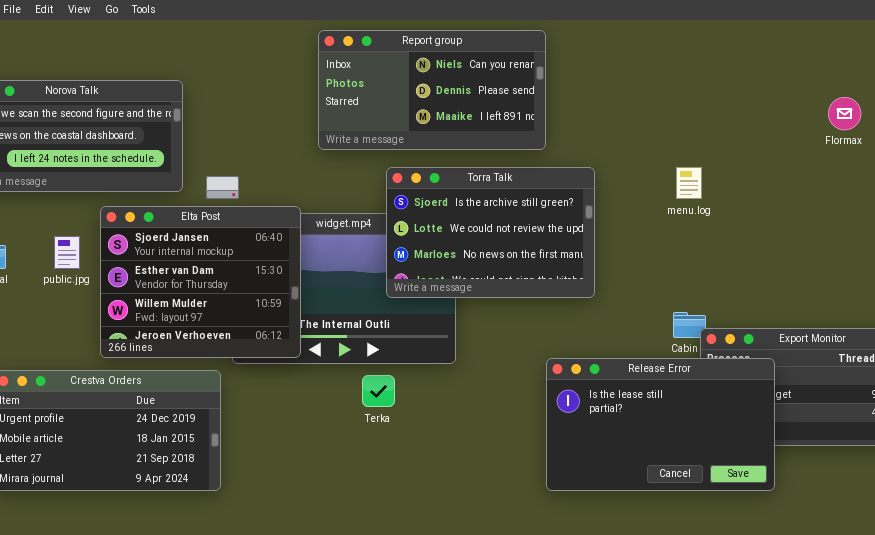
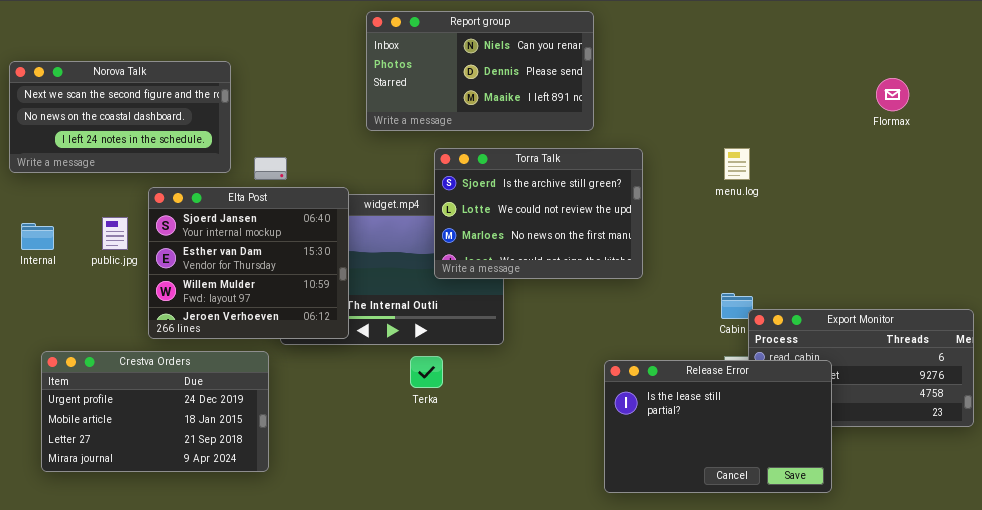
Release Error: [546,358,775,491] -> [604,360,832,493], moved

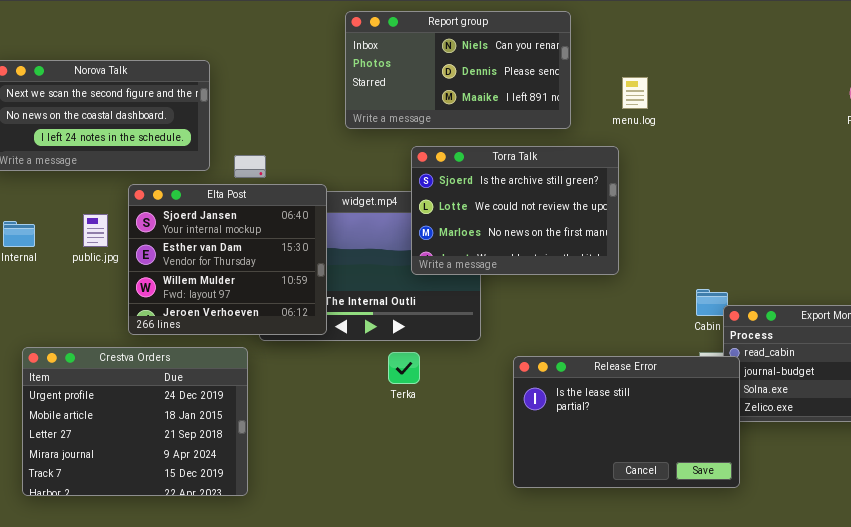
menu.log: [724,148,750,180] -> [622,77,648,109], moved
Crestva Orders: [41,351,269,472] -> [22,347,248,496], resized
Release Error: [604,360,832,493] -> [513,356,740,488], moved

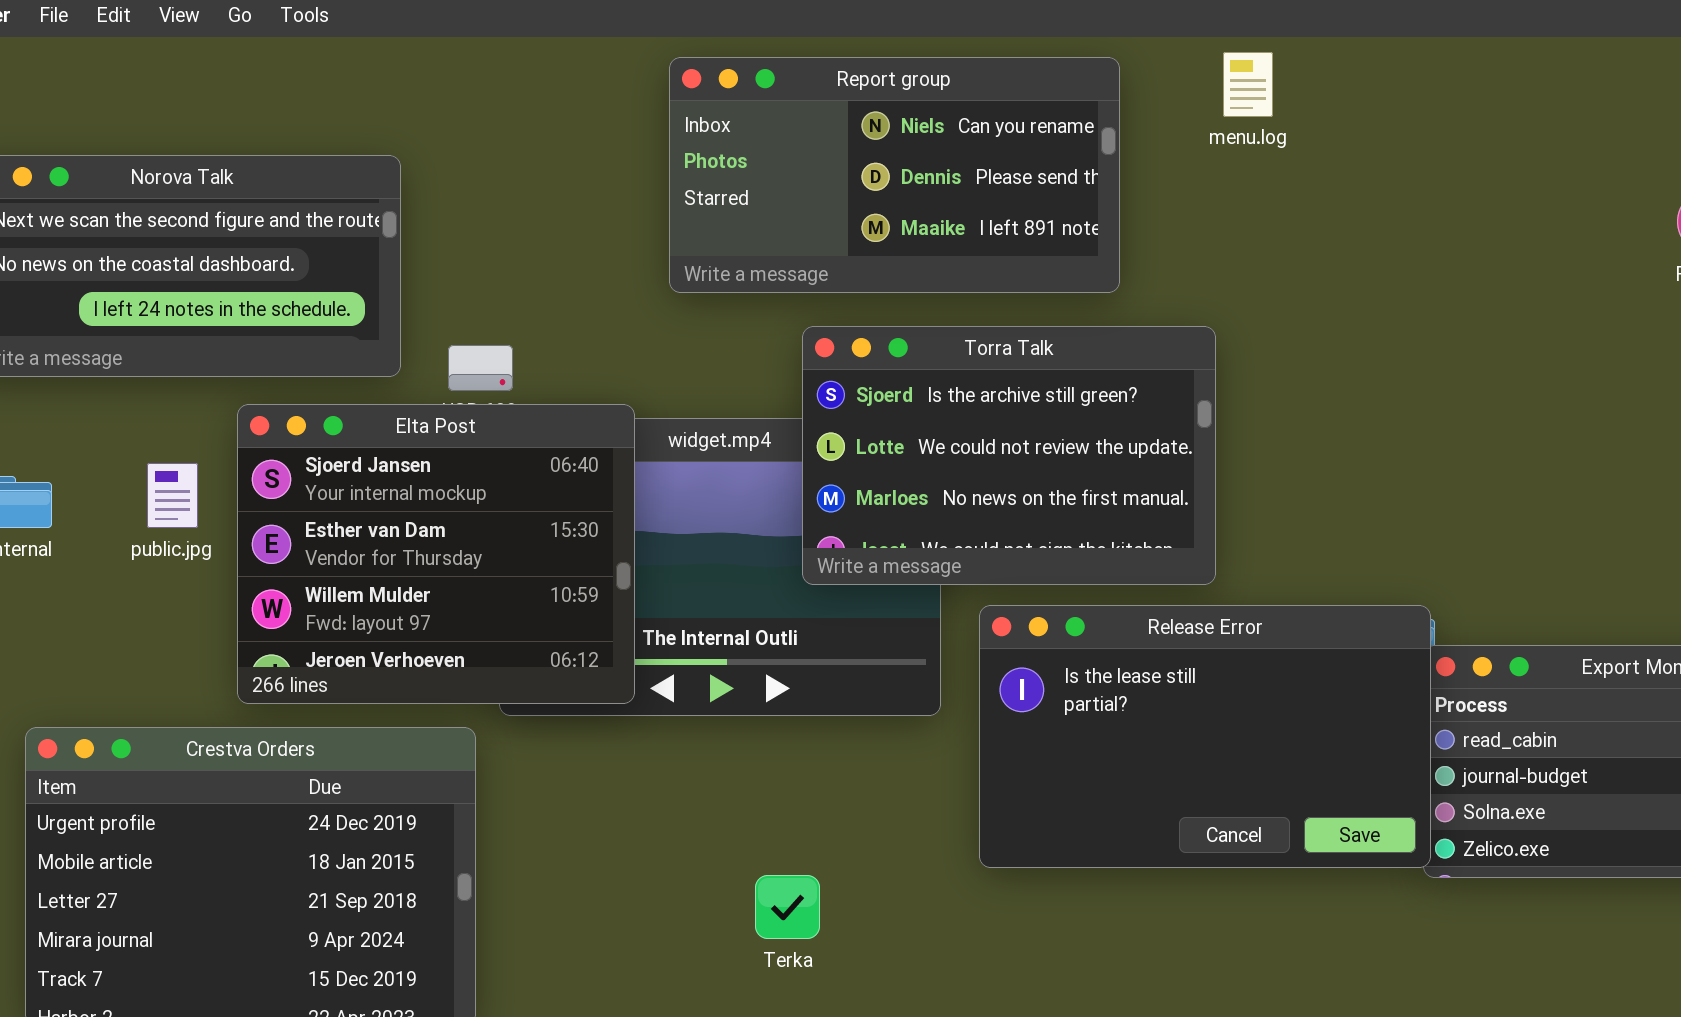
menu.log: [622,77,648,109] -> [1223,52,1273,117], moved
Terka: [388,352,420,384] -> [755,875,820,939], moved
Release Error: [513,356,740,488] -> [979,605,1431,868], moved

